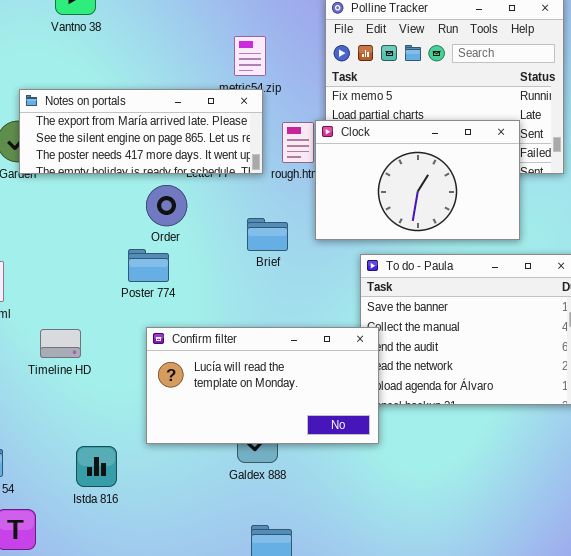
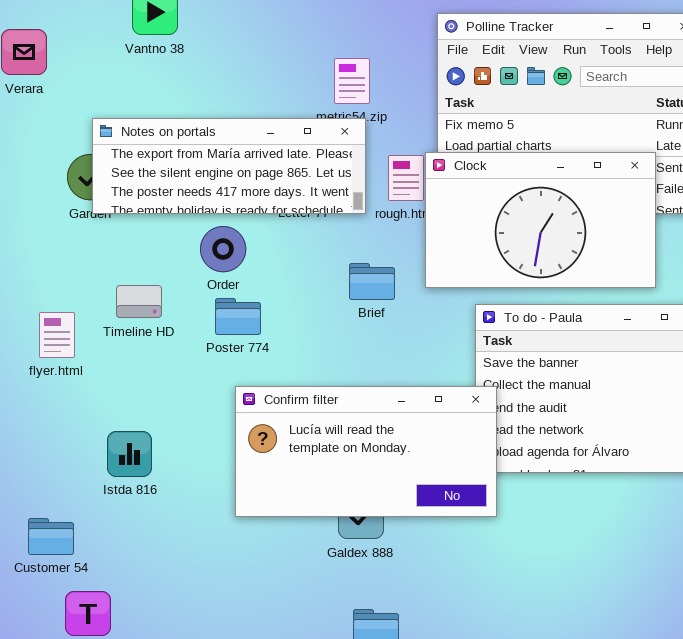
Order: [146,185,187,226] -> [200,226,246,272], moved
Timeline HD: [40,329,81,358] -> [116,285,162,318], moved
Istda 816: [76,446,117,487] -> [107,431,152,477], moved

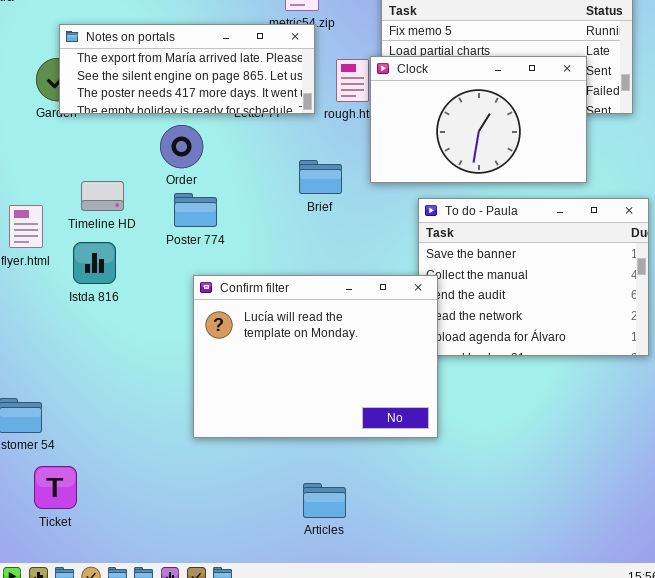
Confirm filter: [235,386,497,517] -> [193,275,438,438], resized
Istda 816: [107,431,152,477] -> [73,242,116,284], moved

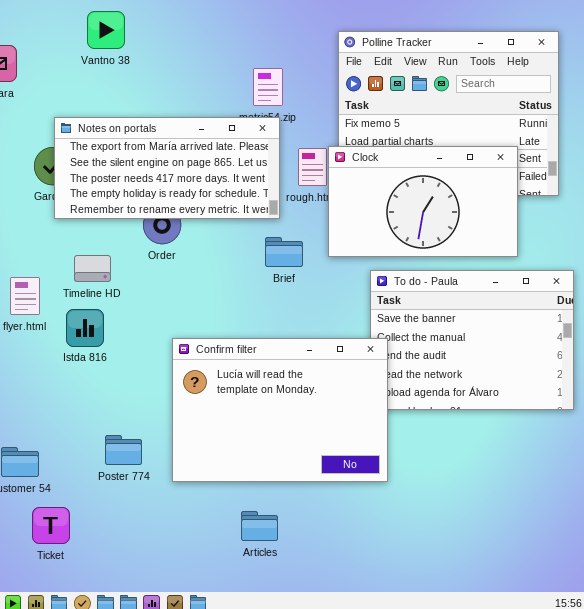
Notes on portals: [59,24,315,114] -> [54,117,280,219], resized
Poster 774: [174,193,217,227] -> [105,435,142,465], moved
Articles: [303,483,346,518] -> [241,511,278,541], moved

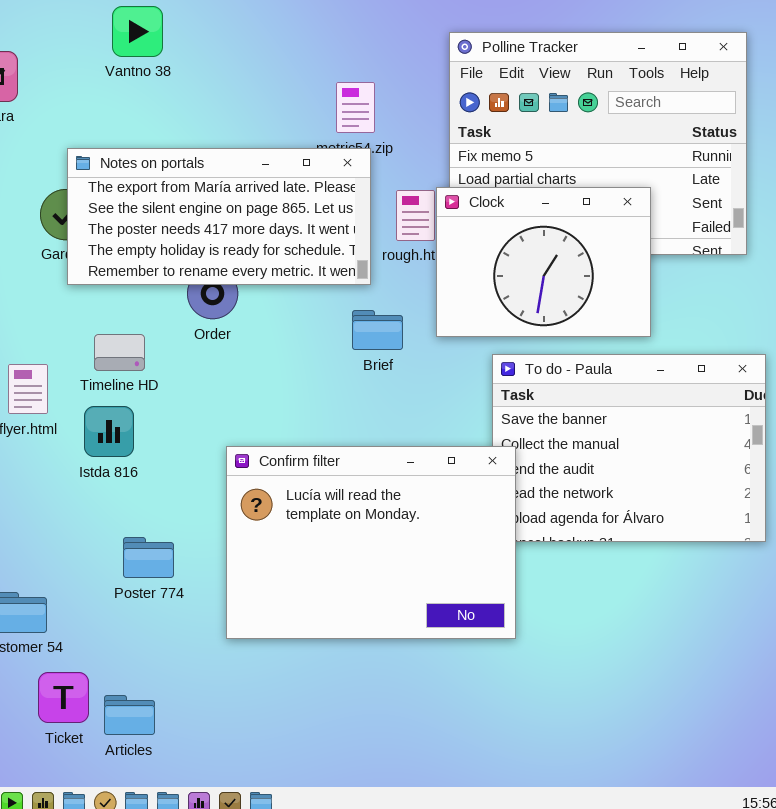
Clock: [328,146,518,257] -> [436,187,651,337], resized
Poster 774: [105,435,142,465] -> [123,537,174,578], moved
Articles: [241,511,278,541] -> [104,695,155,735], moved

